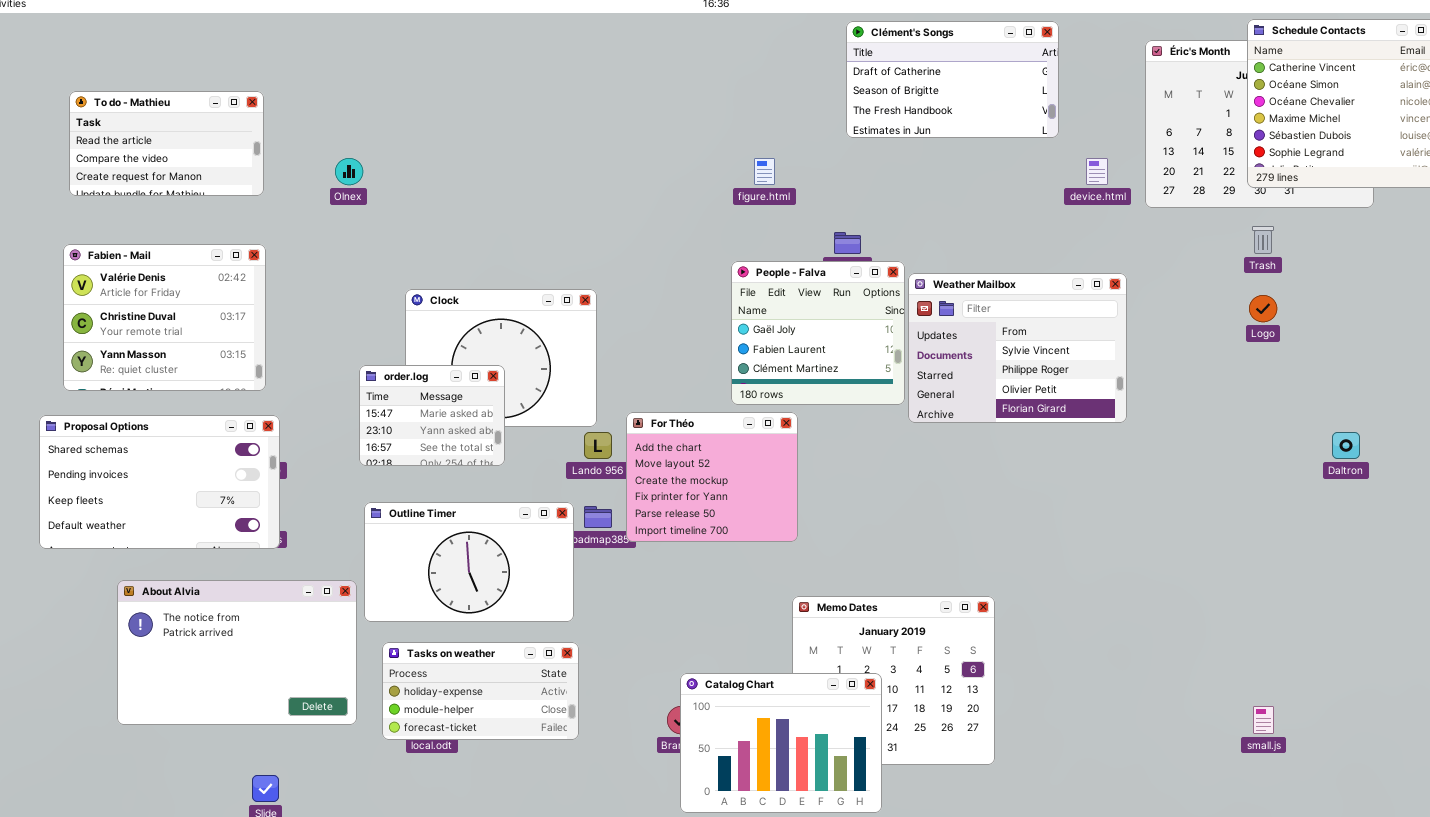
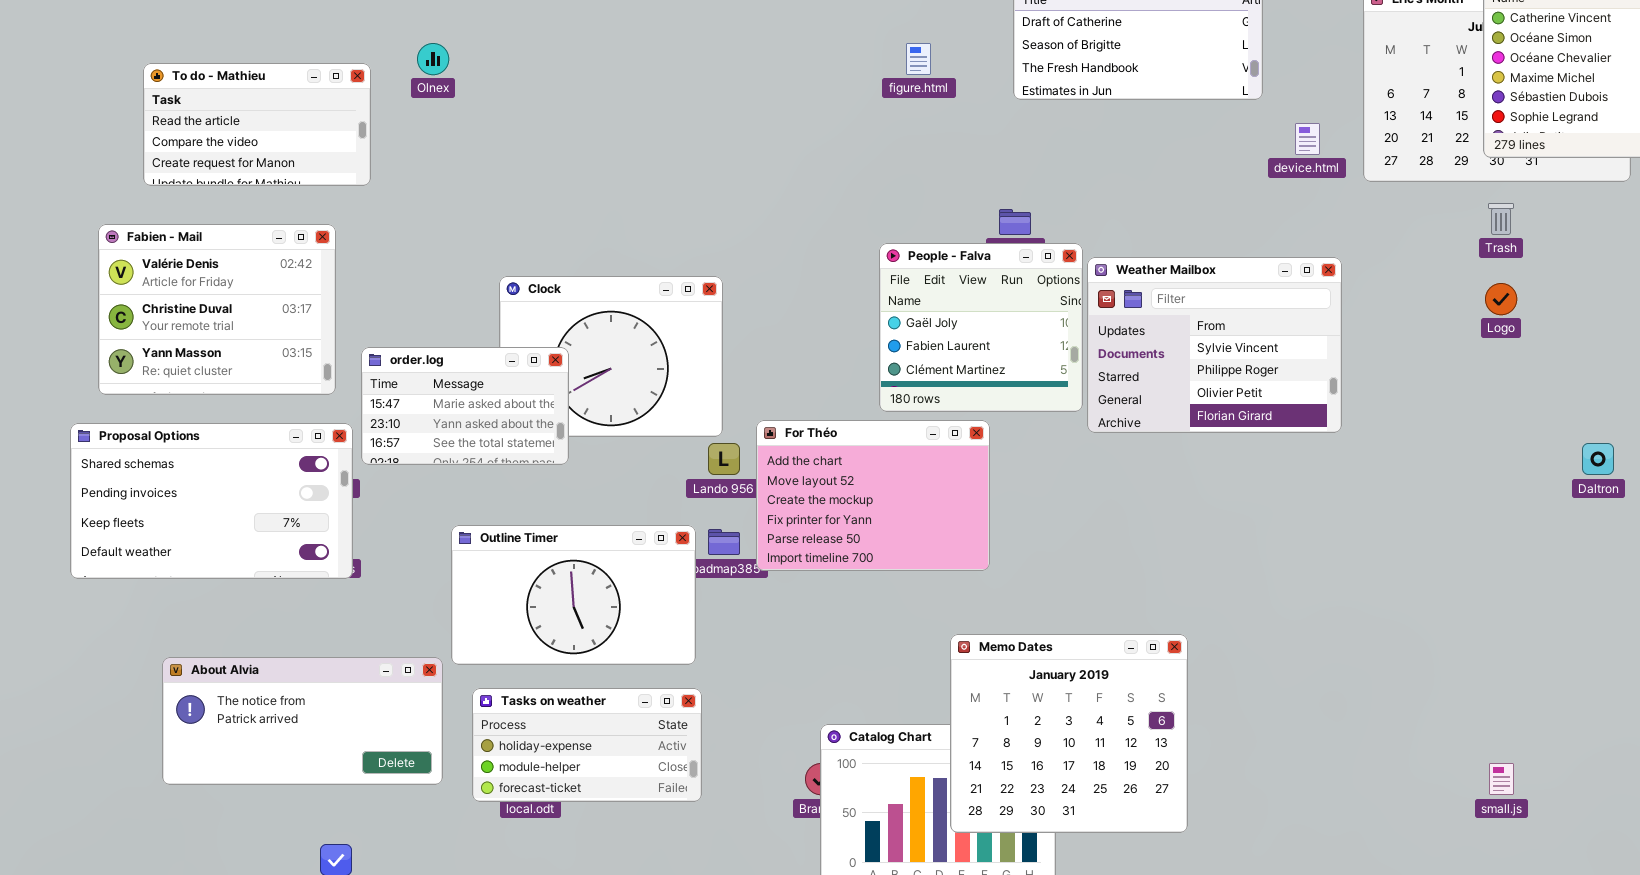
To do - Mathieu: [69,91,264,196] -> [143,63,371,186], moved
Olnex: [335,158,363,185] -> [417,43,449,75], moved
figure.html: [754,158,775,185] -> [906,43,931,75], moved
order.log: [359,365,505,466] -> [361,347,569,465], moved, resized
For Théo: [626,412,798,542] -> [756,420,990,571], resized
About Alvia: [117,580,357,725] -> [162,657,443,785], resized
Memo Dates: [792,596,995,765] -> [950,634,1188,833], raised

